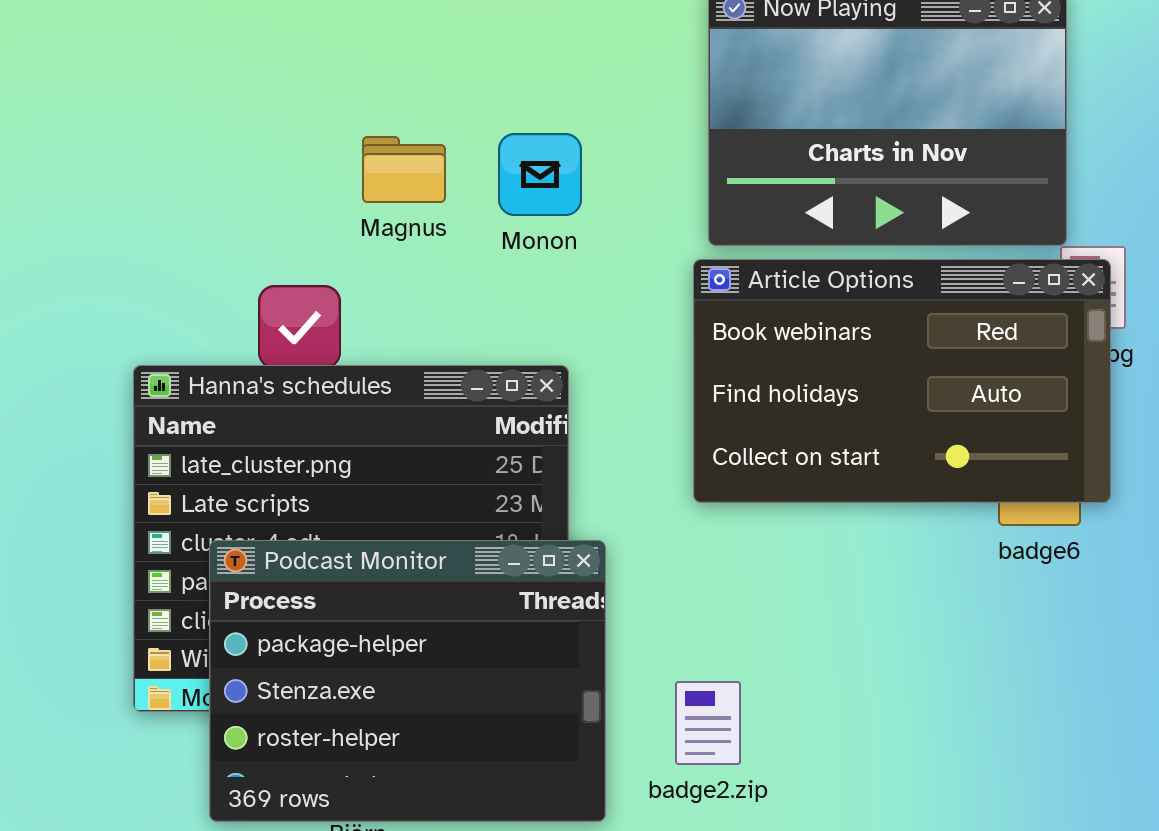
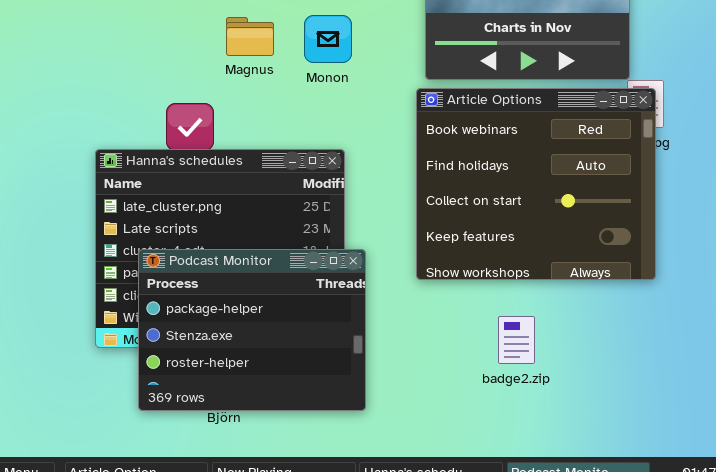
Article Options: [693,259,1111,503] -> [416,88,656,280], resized
badge2.zip: [675,681,741,765] -> [498,316,535,364], moved

